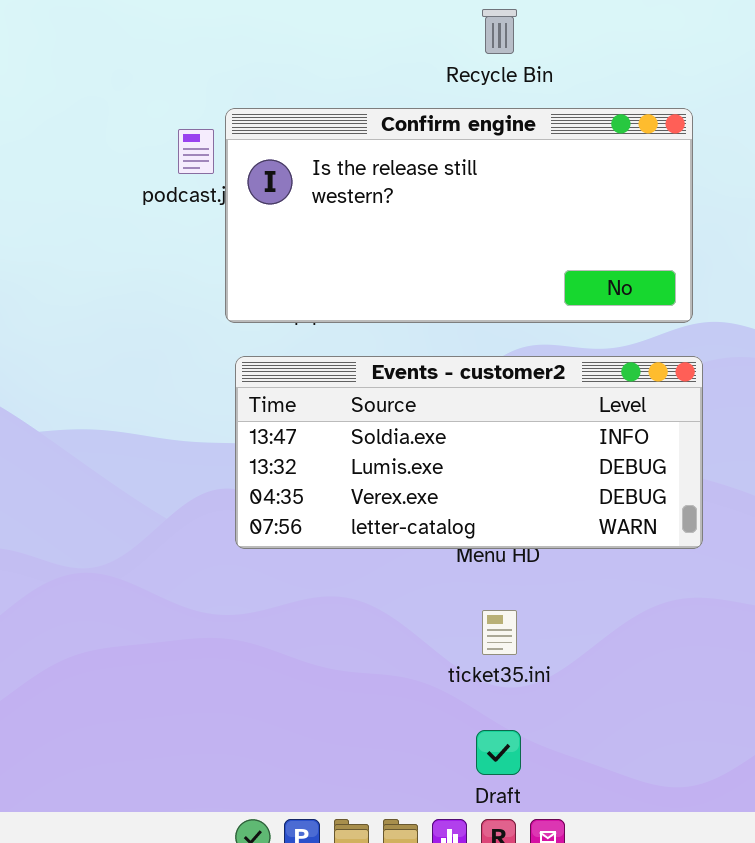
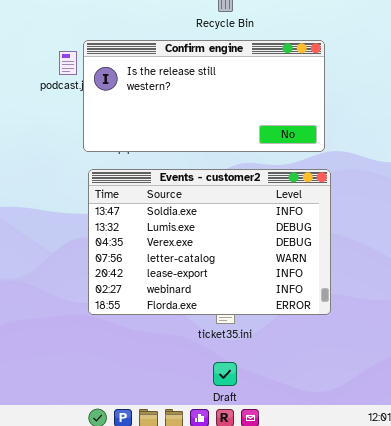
Events - customer2: [235,356,703,549] -> [88,169,331,315], resized

